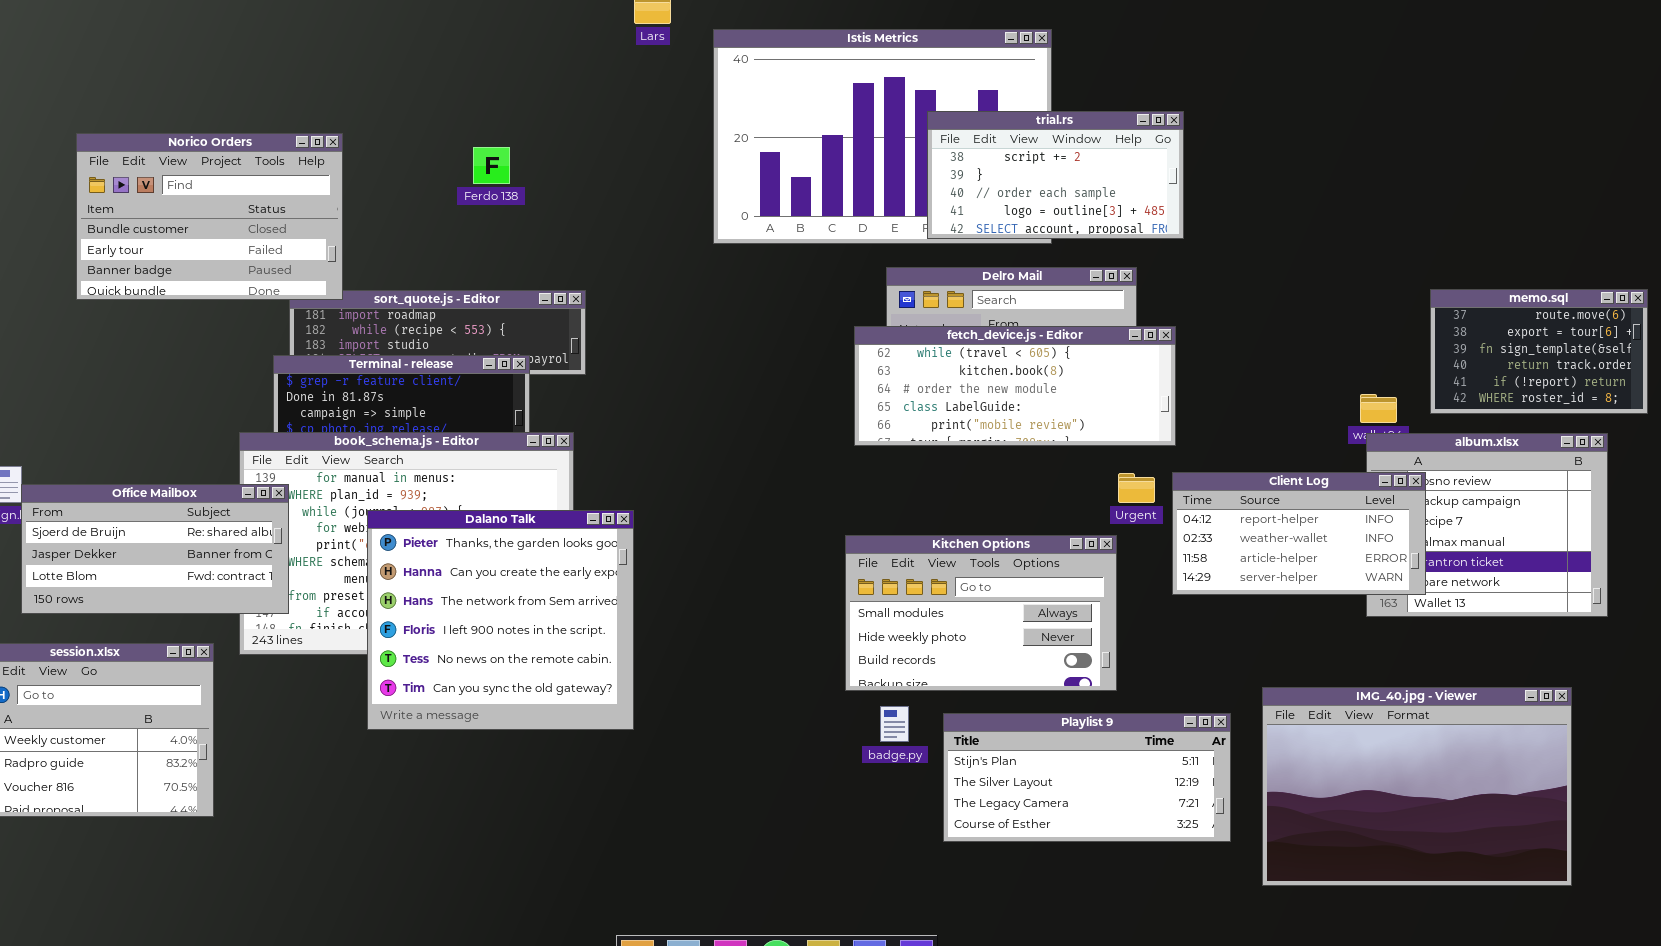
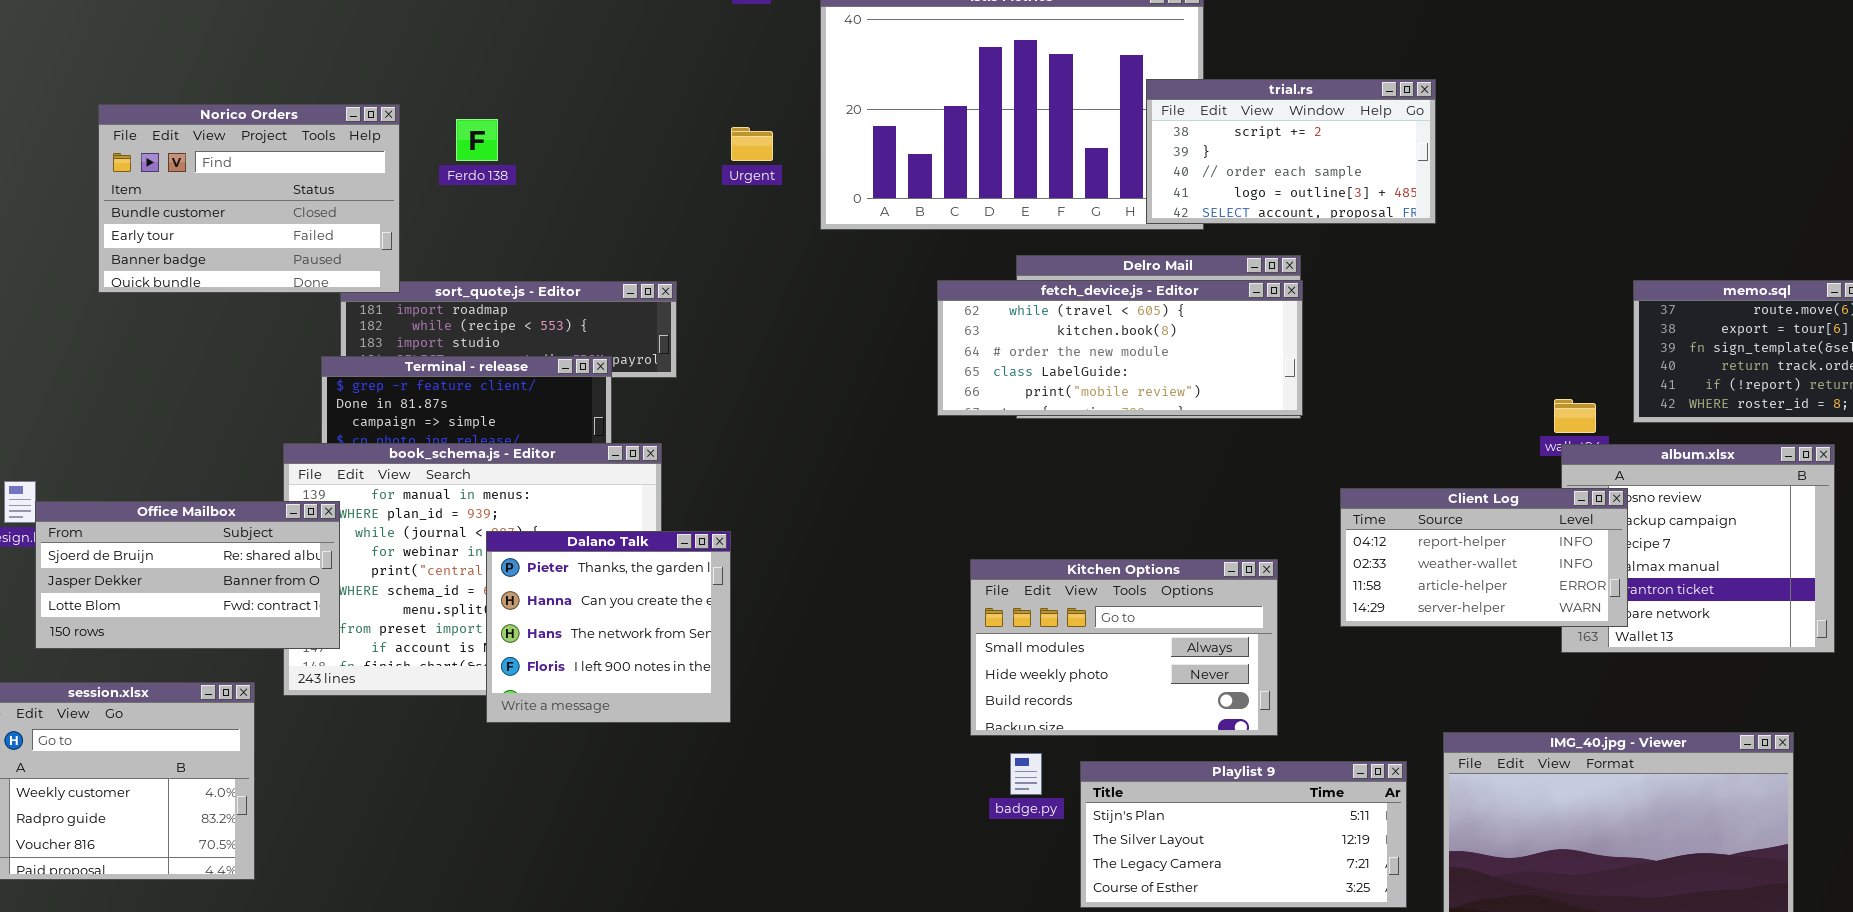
trial.rs: [927,111,1184,239] -> [1146,79,1436,224], moved
Ferdo 138: [473,147,510,184] -> [456,119,498,161], moved
fetch_device.js - Editor: [854,326,1176,446] -> [937,280,1303,416], moved
Urgent: [1118,473,1155,503] -> [731,127,773,161], moved
Dalano Talk: [367,510,634,730] -> [486,531,731,723], resized

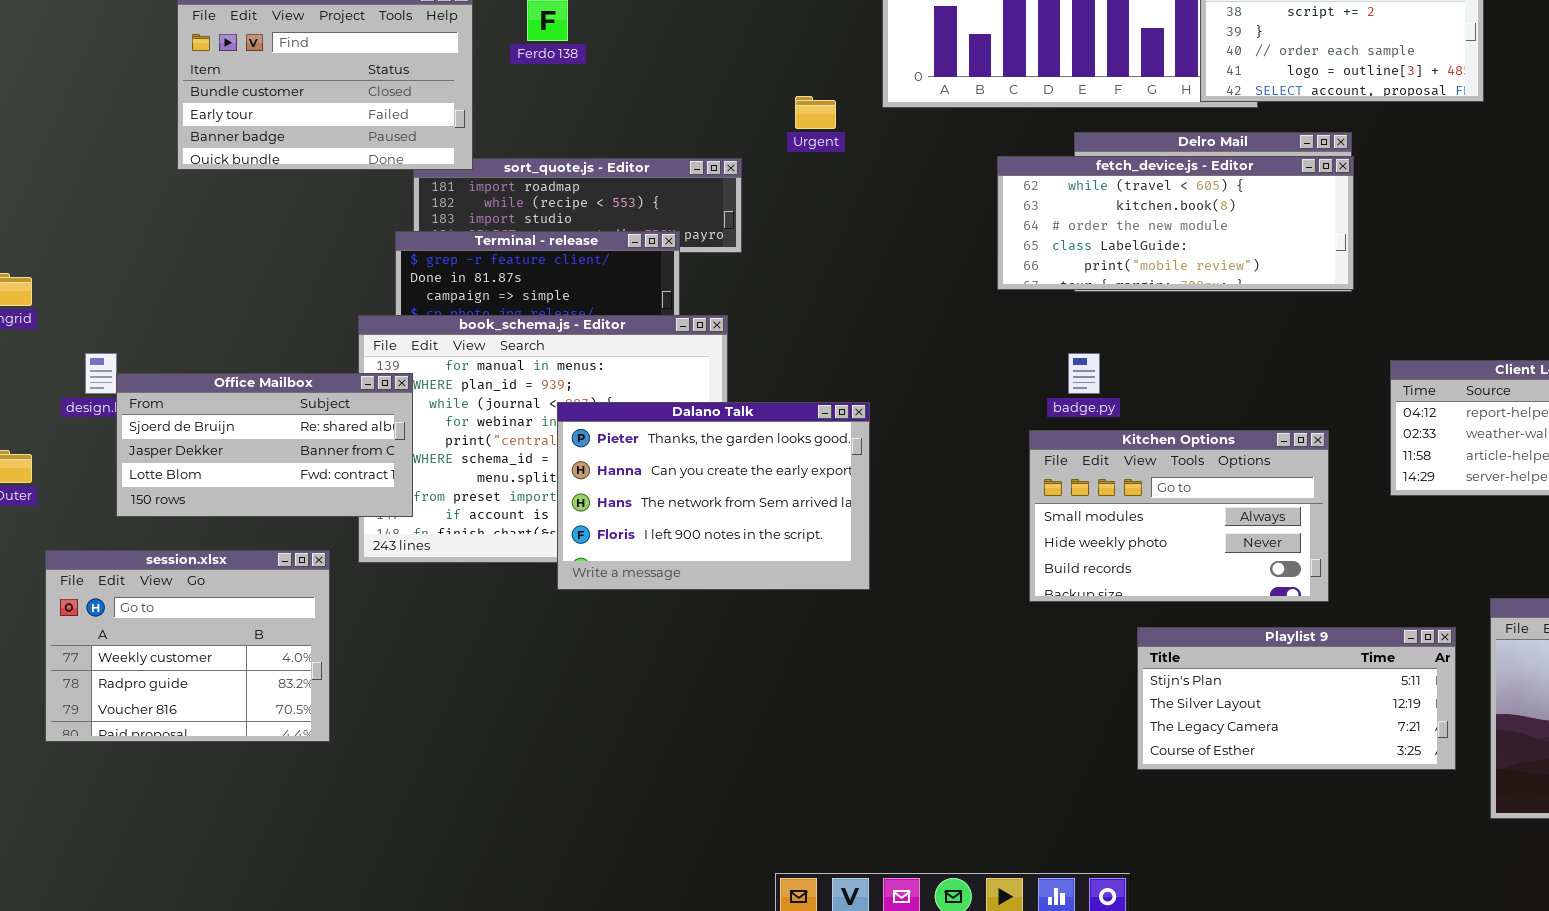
Urgent: [731,127,773,161] -> [795,96,836,129], moved
Dalano Talk: [486,531,731,723] -> [557,402,870,590], resized
badge.py: [1010,753,1042,795] -> [1068,353,1100,394], moved

